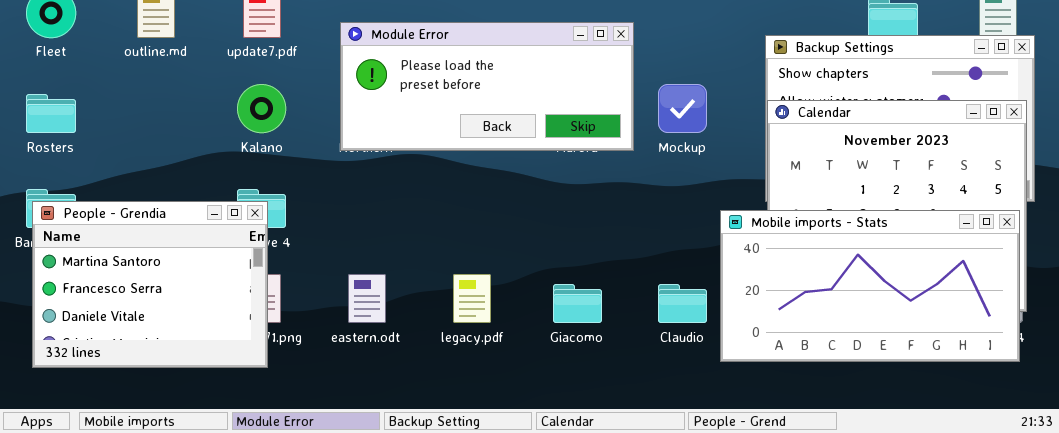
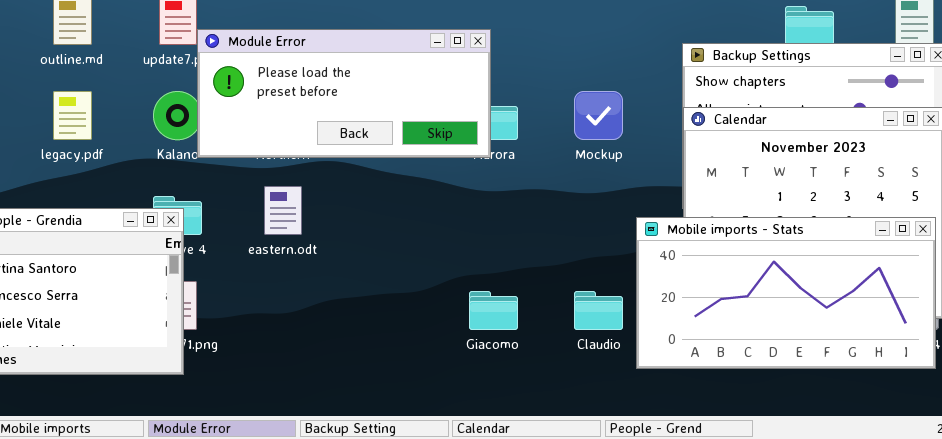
Module Error: [340,22,634,151] -> [197,29,491,158], moved
eastern.odt: [348,274,386,323] -> [264,186,302,235], moved
legacy.pdf: [453,274,491,323] -> [53,91,92,140], moved

